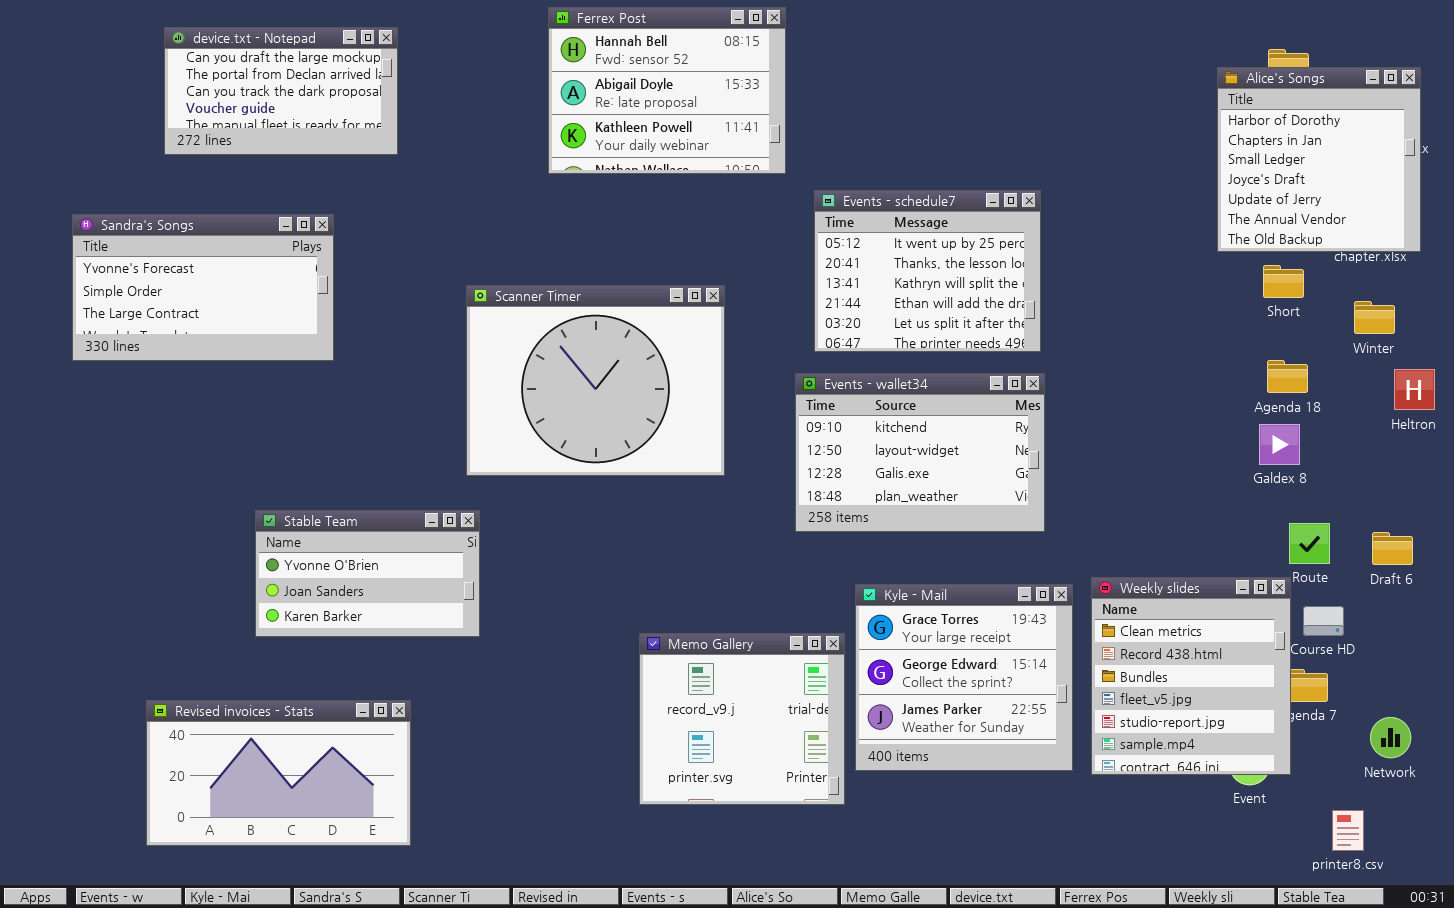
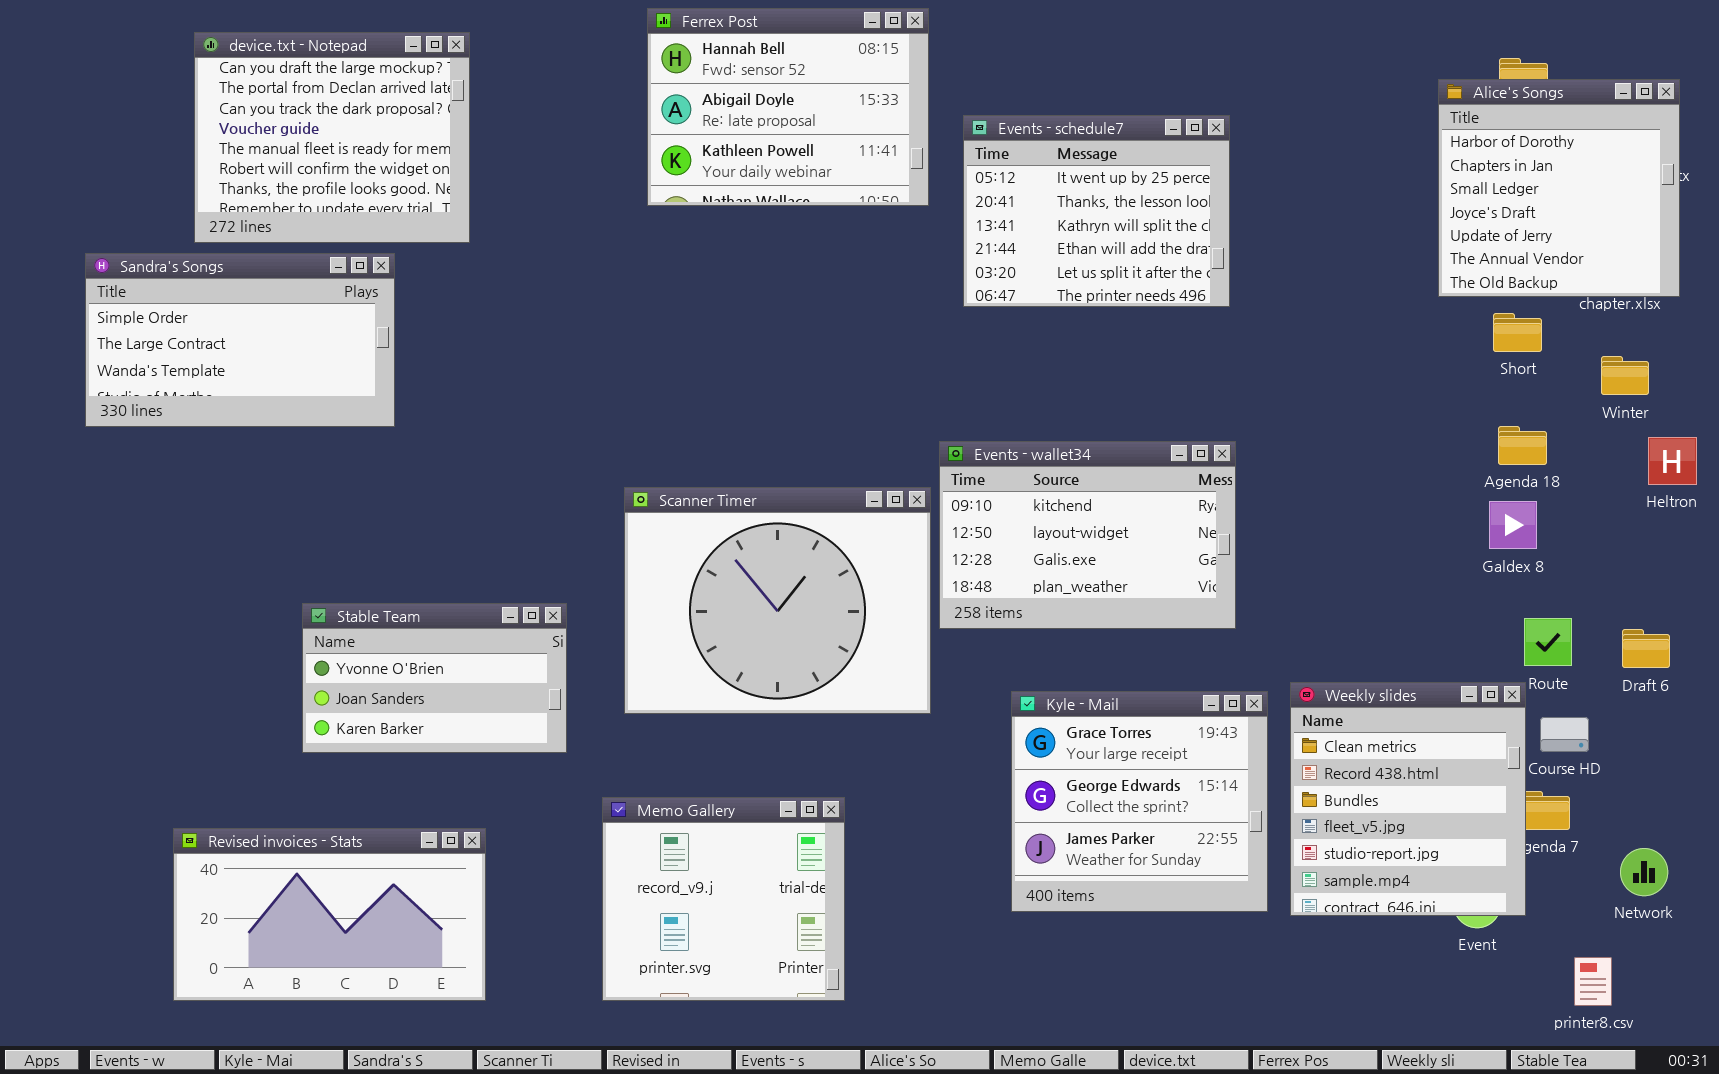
device.txt - Notepad: [164,27,398,155] -> [194,32,470,243], resized
Events - schedule7: [814,190,1041,352] -> [963,115,1230,307], moved
Sandra's Songs: [72,214,334,361] -> [85,253,395,427], scrolled down 1 row
Scanner Timer: [466,285,725,476] -> [624,487,931,714], moved
Memo Gallery: [639,633,845,805] -> [602,797,845,1001], moved

